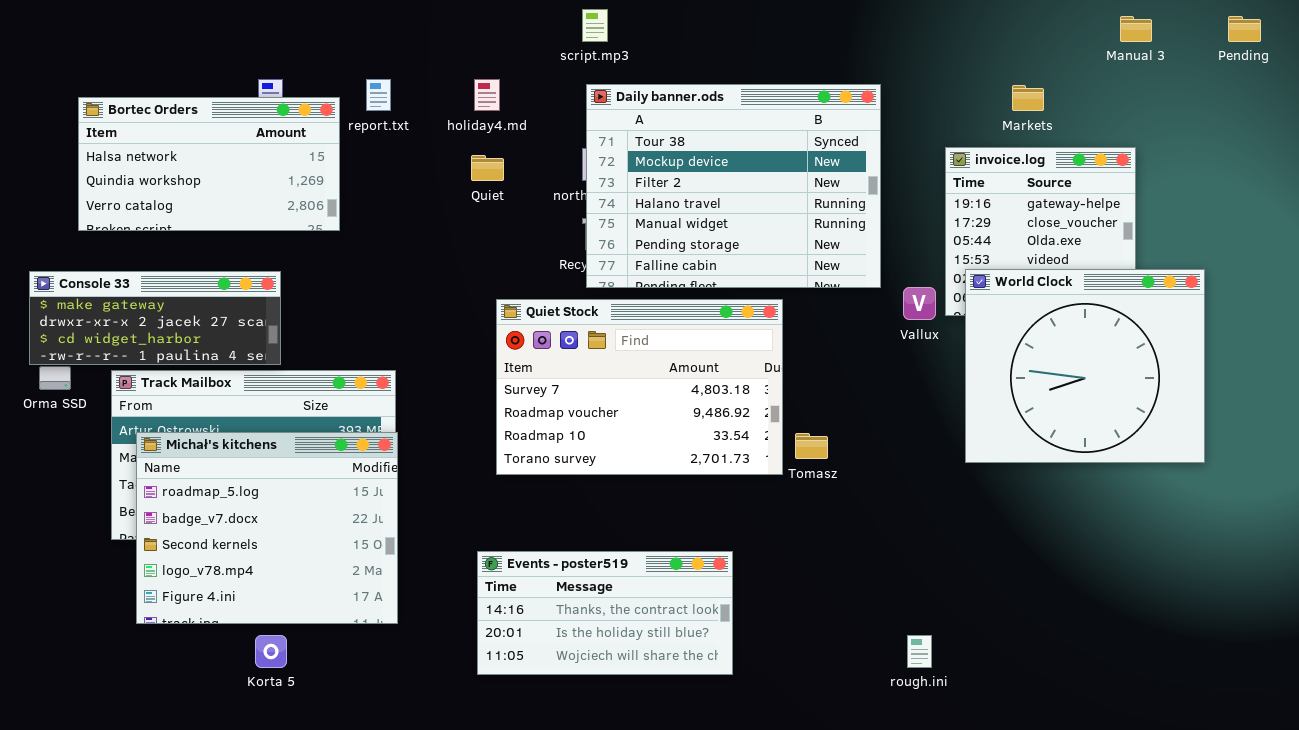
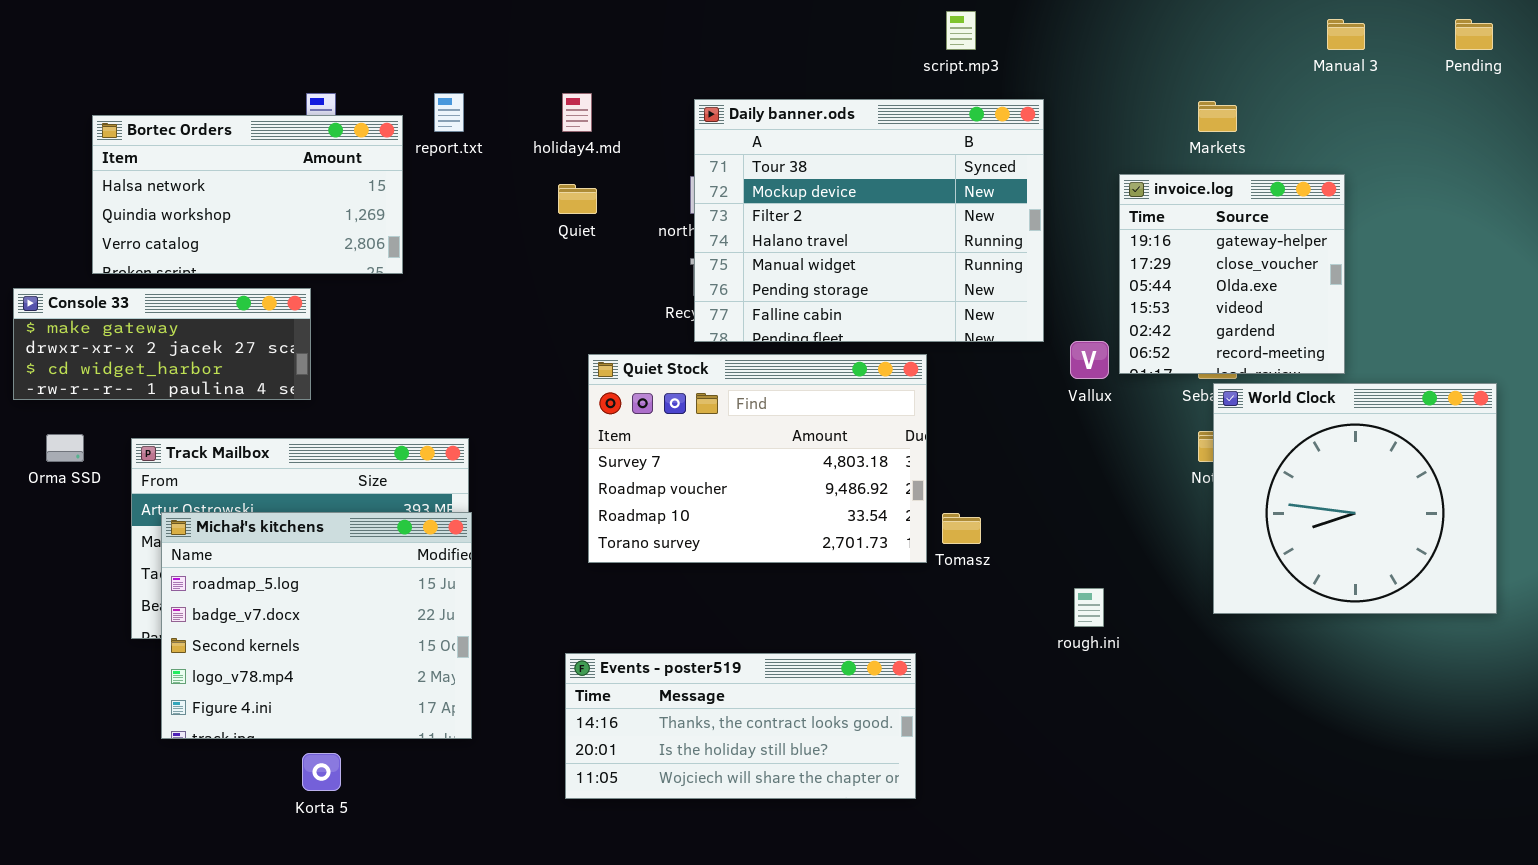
script.mp3: [582,9,608,42] -> [946,11,976,50], moved
World Clock: [965,269,1205,463] -> [1213,383,1497,614], moved
Console 33: [29,271,281,365] -> [13,288,311,400], moved
Events - poster519: [477,551,733,675] -> [565,653,916,799], resized
rough.ini: [907,635,932,668] -> [1074,588,1104,627], moved

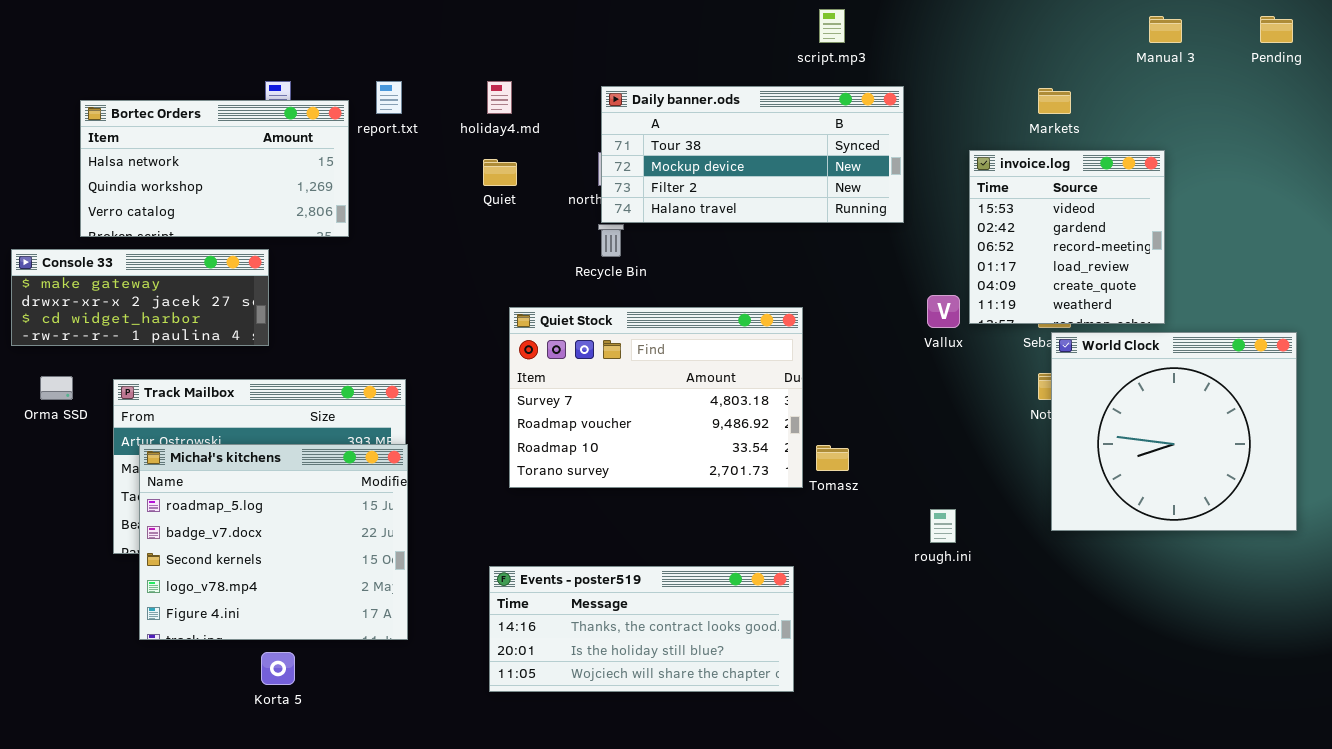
Daily banner.ods: [694,99,1044,342] -> [601,86,904,223], resized
invoice.log: [1119,174,1345,374] -> [969,150,1165,324], scrolled down 3 rows

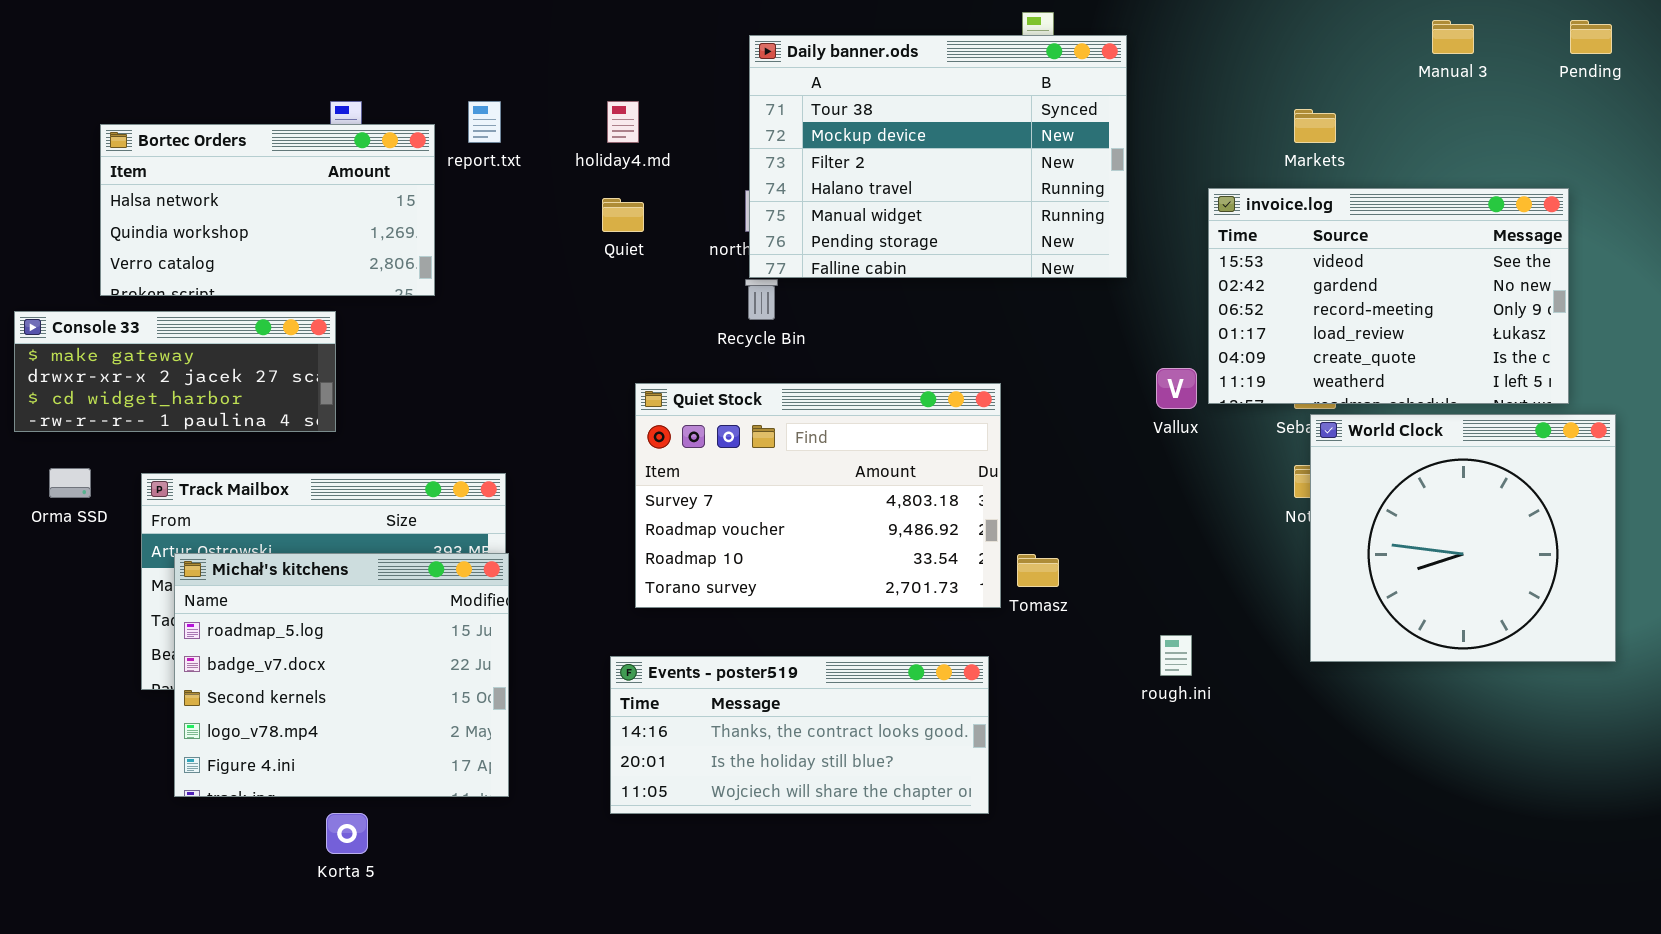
Daily banner.ods: [601,86,904,223] -> [749,35,1127,278], resized
invoice.log: [969,150,1165,324] -> [1208,188,1569,404], resized
Events - poster519: [489,566,794,692] -> [610,656,989,814], moved

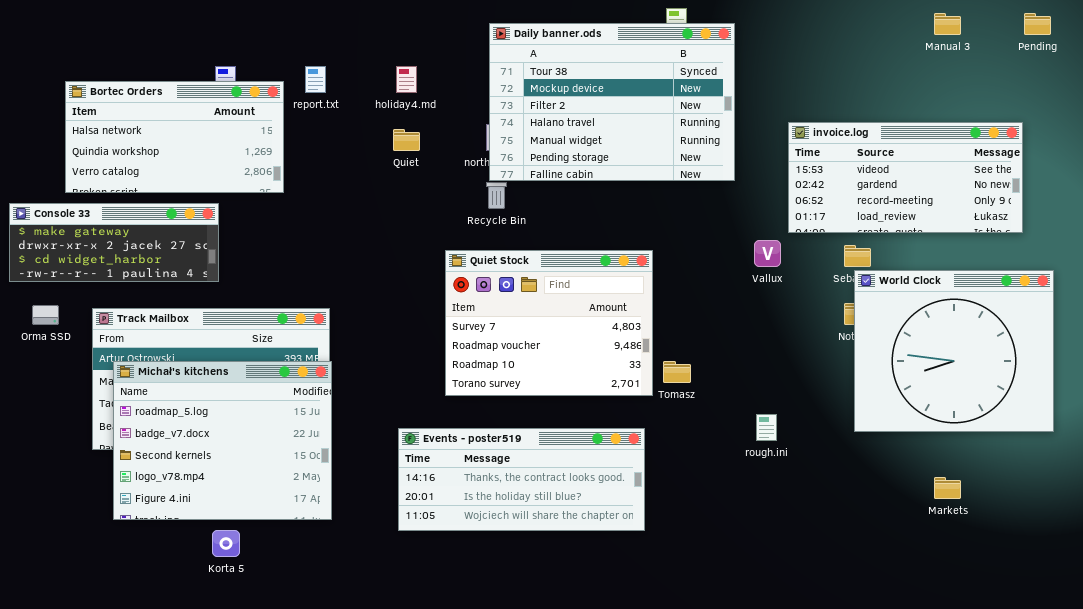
Markets: [1294,109,1336,143] -> [934,477,961,499], moved
invoice.log: [1208,188,1569,404] -> [788,122,1023,233], resized
Quiet Stock: [635,383,1001,608] -> [445,250,653,396], resized

